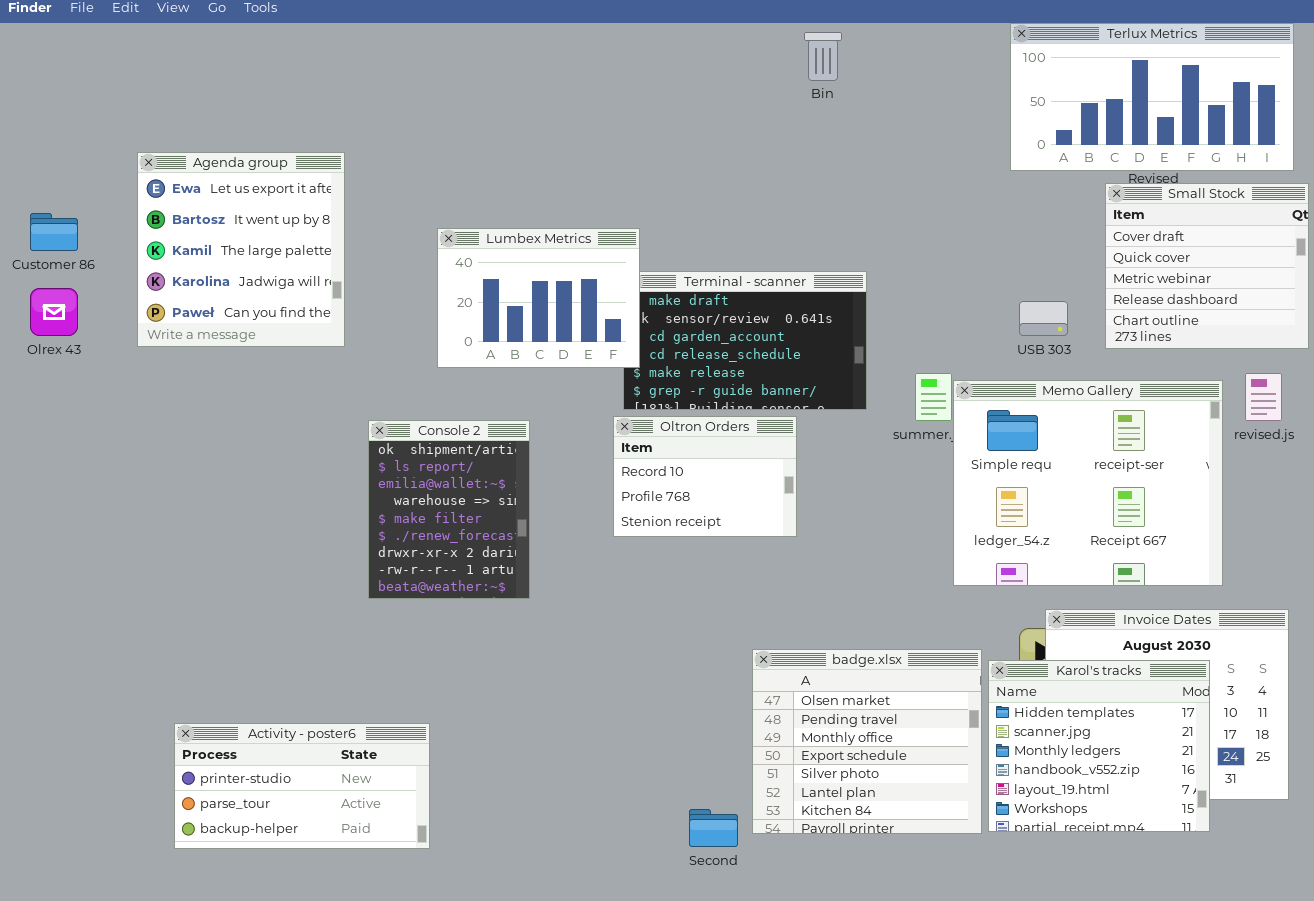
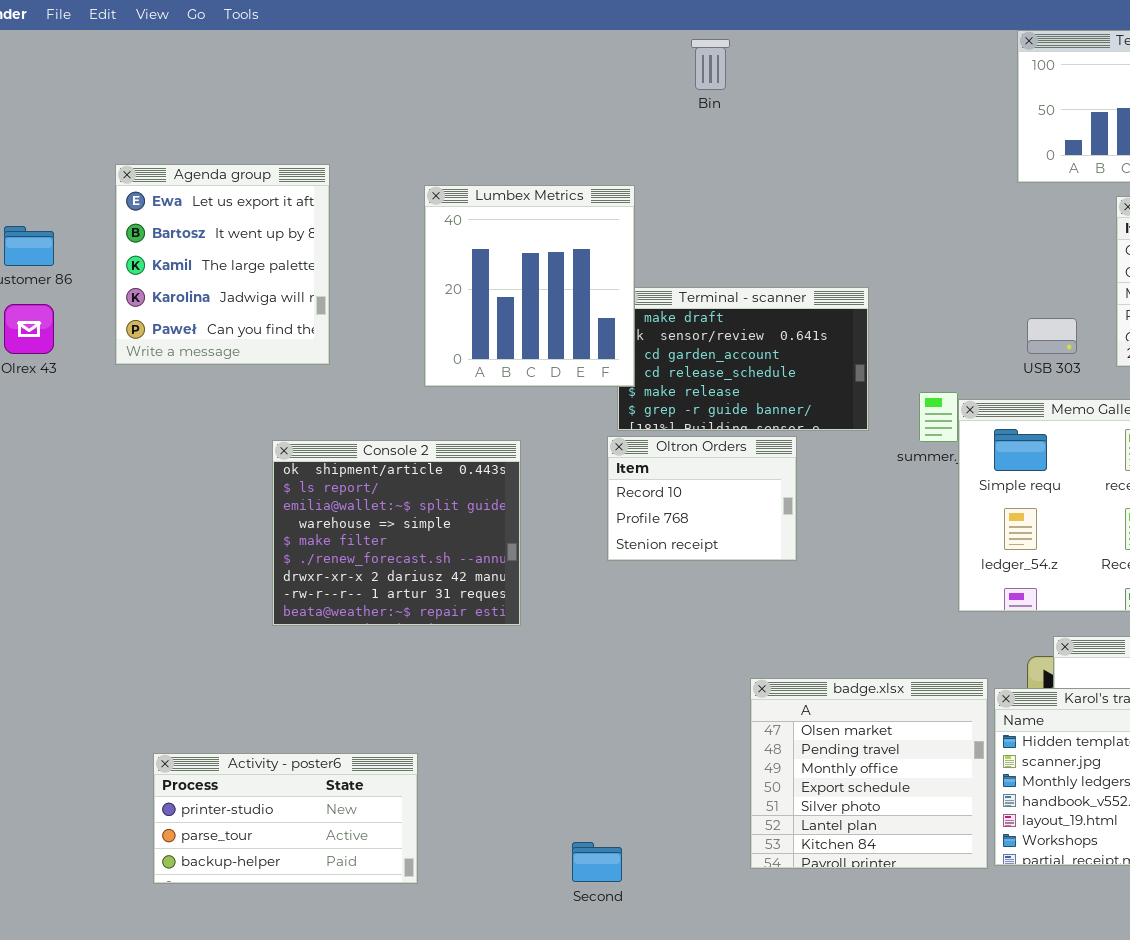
Bin: [804,32,842,81] -> [691,39,730,90], moved
Lumbex Metrics: [437,228,640,368] -> [424,185,635,387], resized
Console 2: [368,420,530,599] -> [272,440,521,626], resized
Second: [689,809,738,847] -> [572,842,622,882], moved

